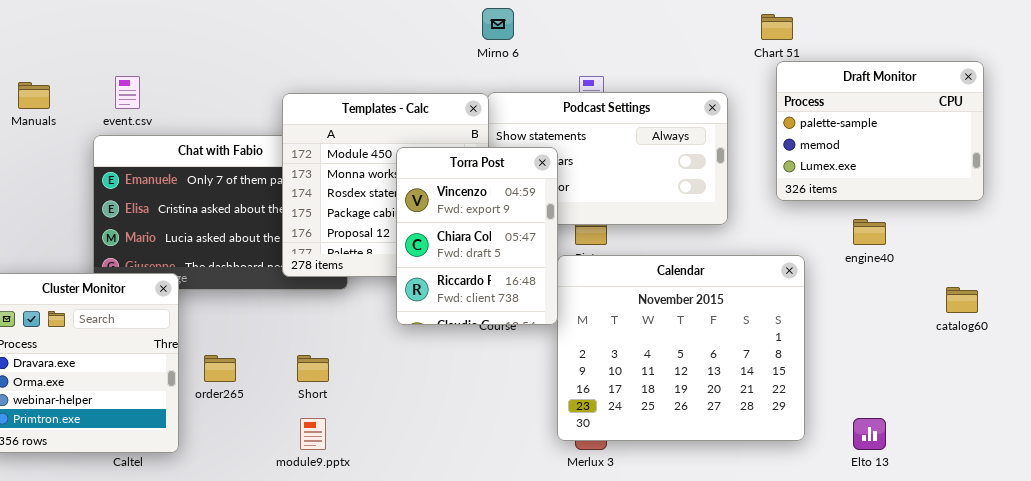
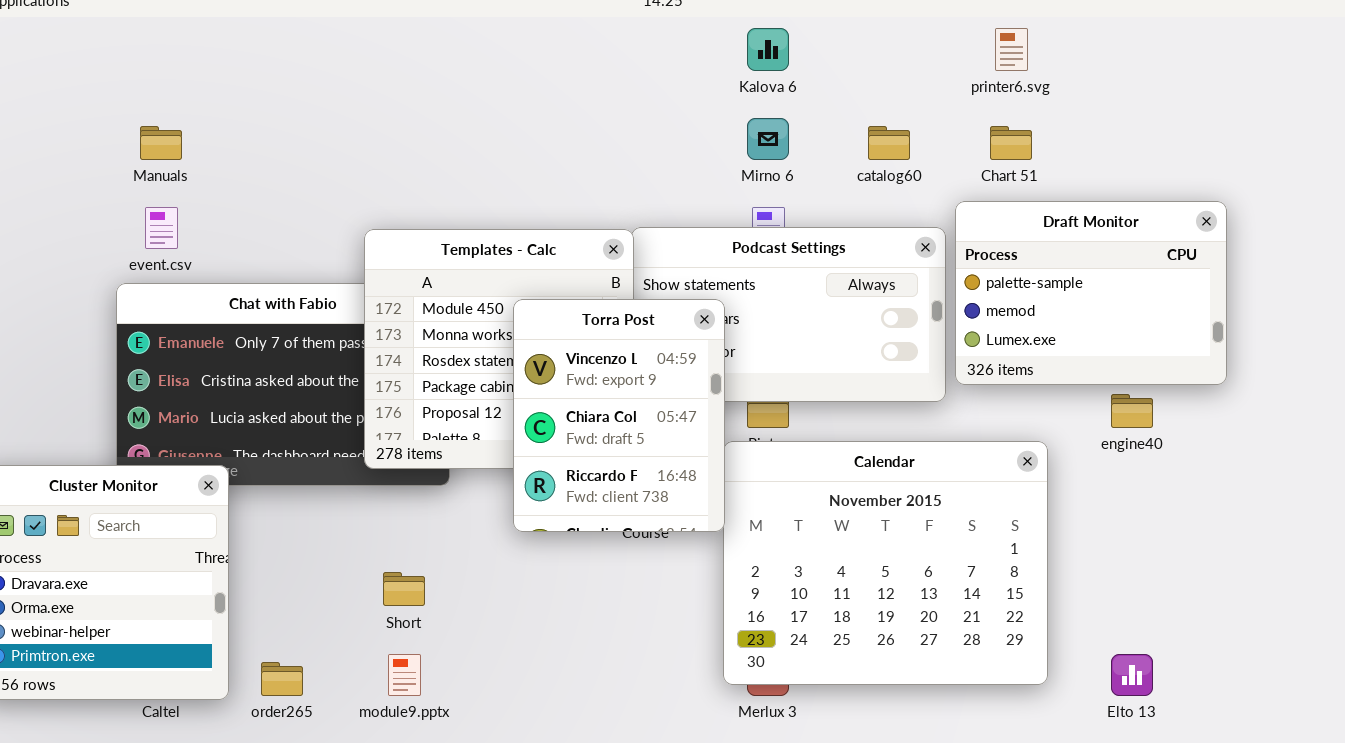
Mirno 6: [482,8,514,40] -> [747,118,789,160], moved
Draft Monitor: [776,61,984,201] -> [955,201,1227,385], moved
Manuals: [18,82,50,109] -> [140,126,182,160], moved
catalog60: [946,287,978,313] -> [868,126,910,160], moved
order265: [204,355,236,382] -> [261,662,303,696], moved

